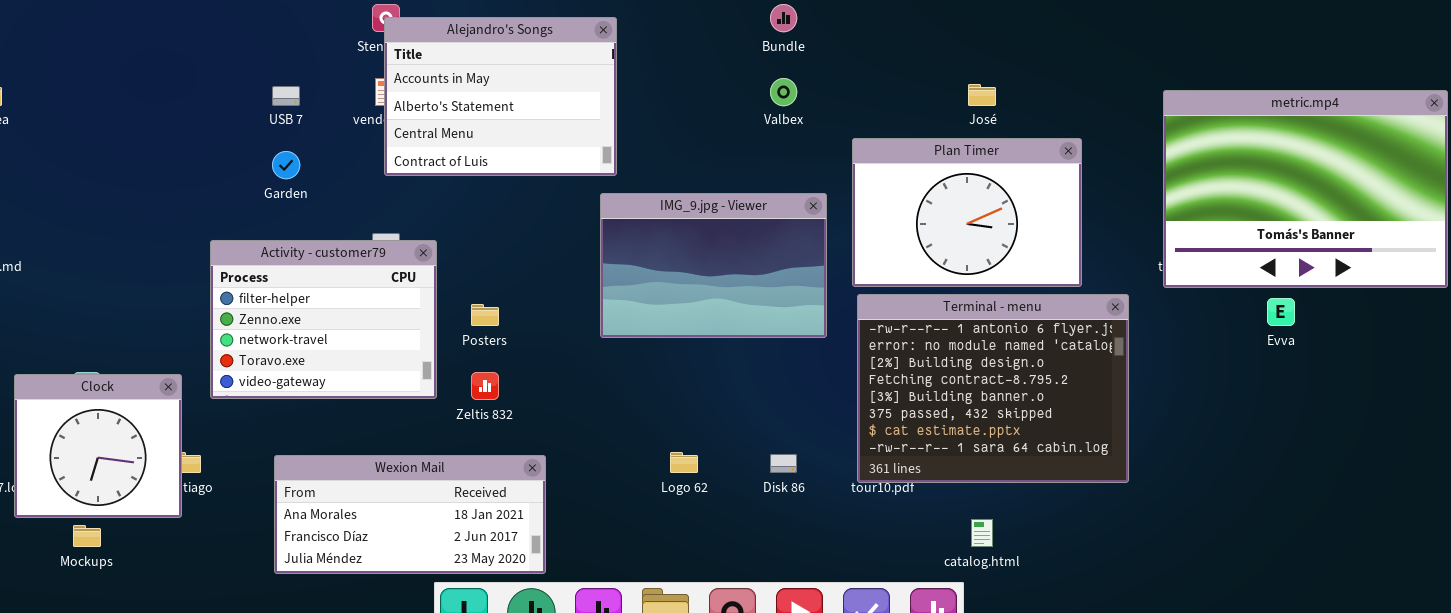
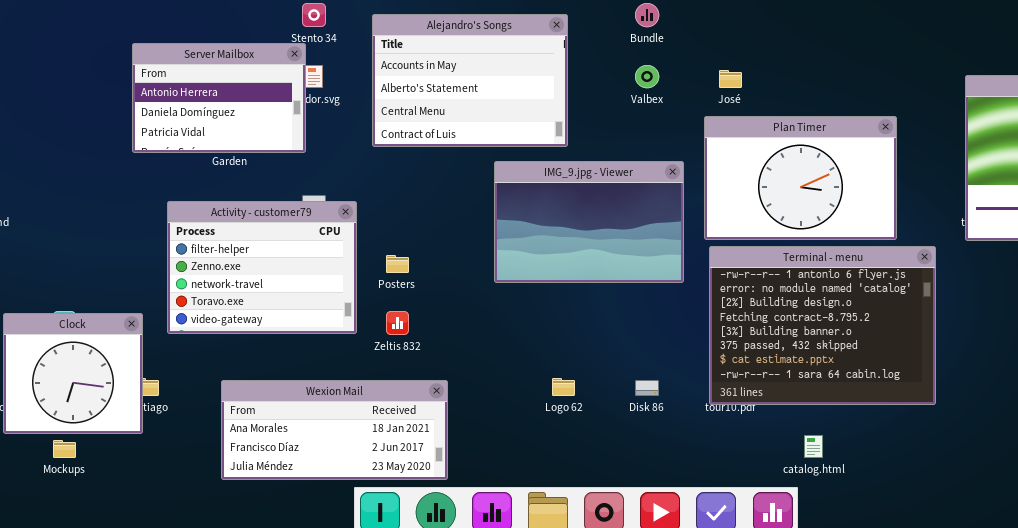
Alejandro's Songs: [384,17,617,176] -> [372,14,568,147], moved
Server Mailbox: none -> [132,43,306,153], opened
José: [968,84,996,106] -> [719,70,742,88], moved

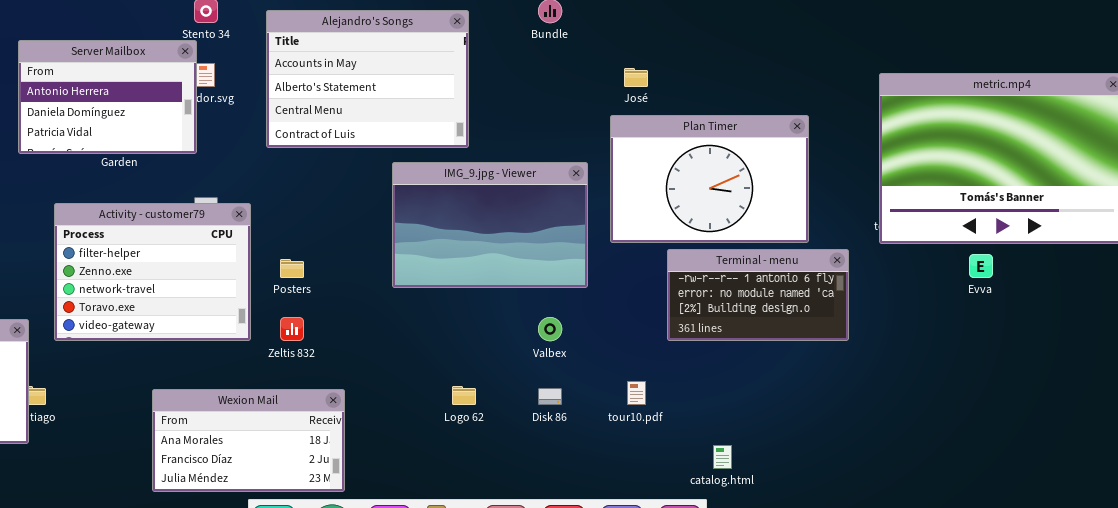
Valbex: [635,65,659,88] -> [538,317,562,341], moved
Terminal - menu: [709,246,936,405] -> [667,249,849,341], resized
Wexion Mail: [221,380,448,480] -> [152,389,345,492], resized

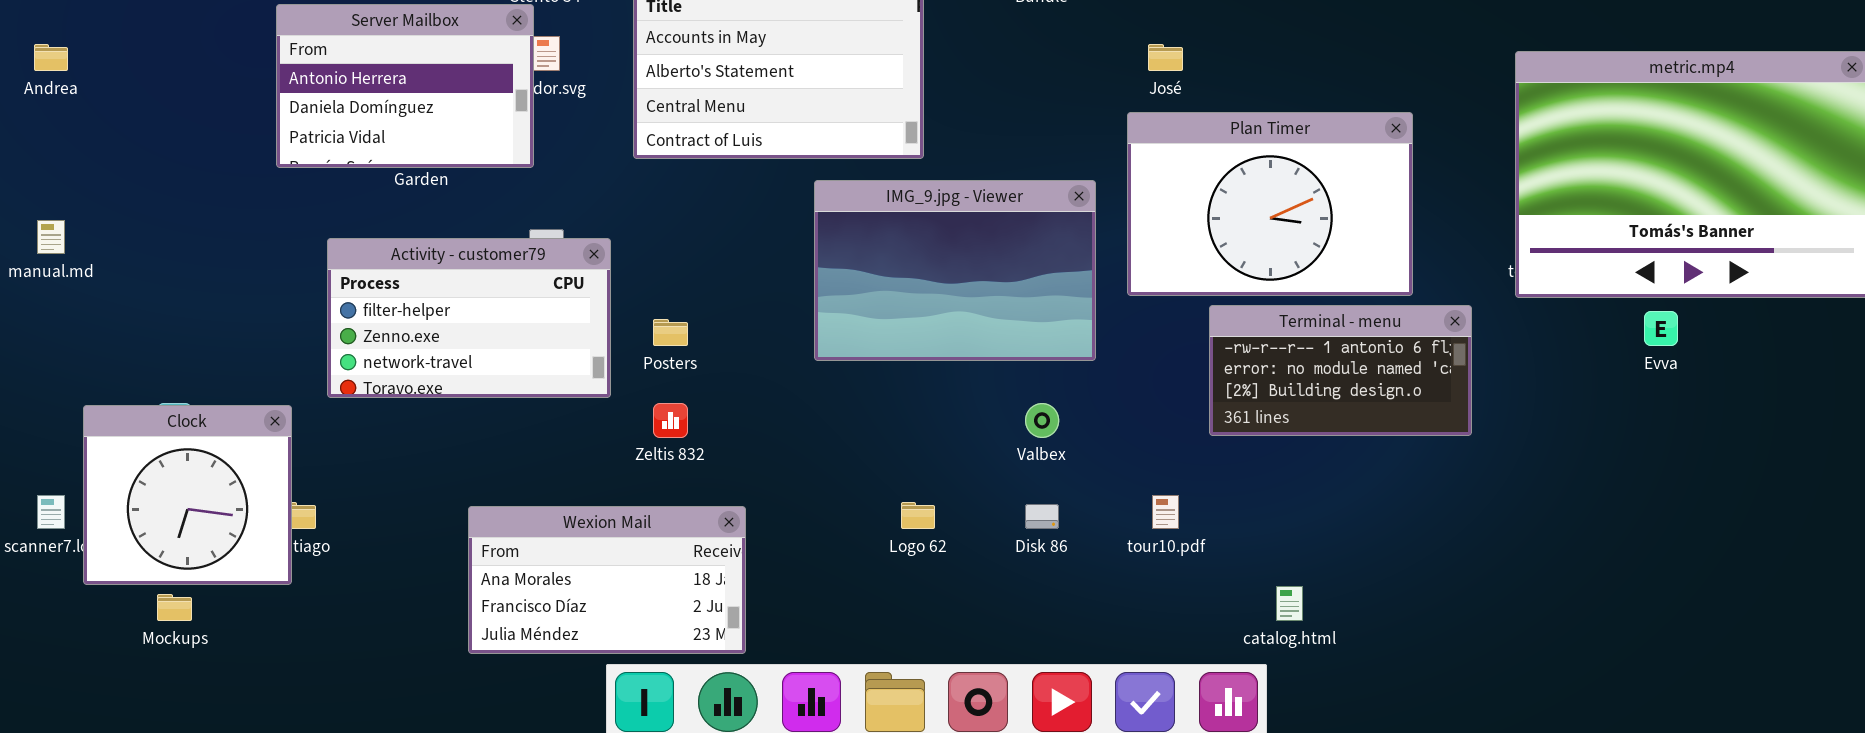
Activity - customer79: [54,203,251,341] -> [327,238,611,398], resized

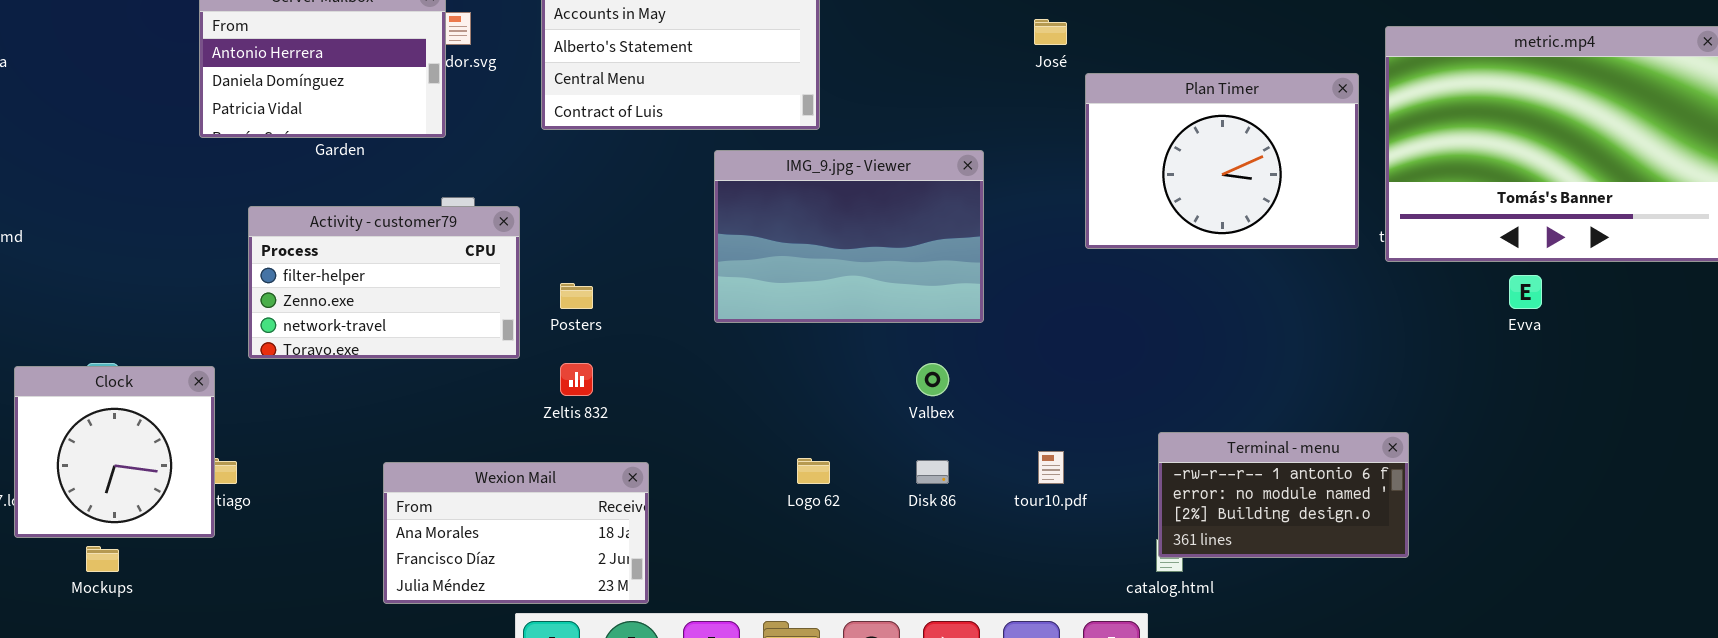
Plan Timer: [1127,112,1413,296] -> [1085,73,1359,249], moved
Terminal - menu: [1209,305,1472,436] -> [1158,432,1409,558], moved

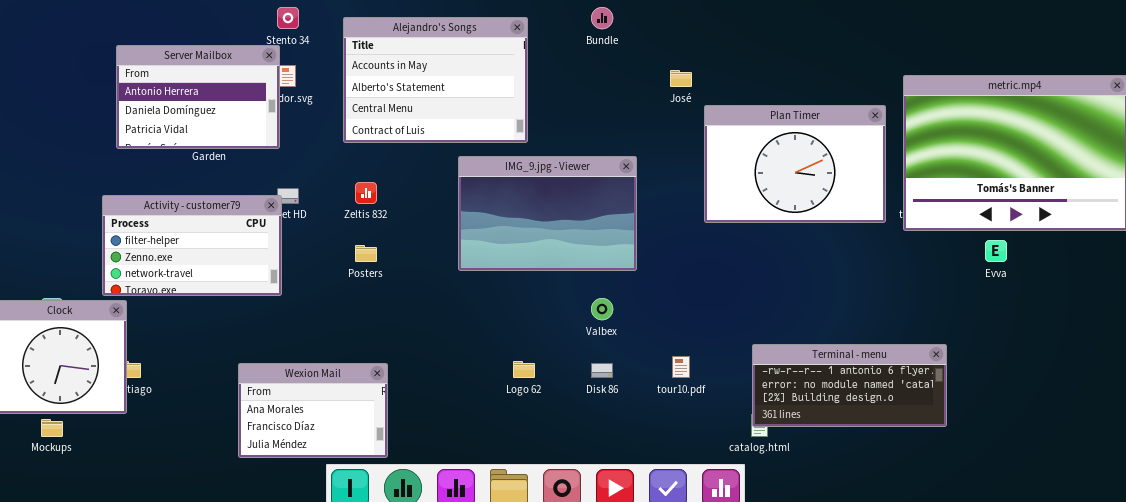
Activity - customer79: [248,206,520,359] -> [102,195,282,296], moved
Zeltis 832: [560,363,593,396] -> [355,182,377,204], moved
Terminal - menu: [1158,432,1409,558] -> [752,344,947,427], resized
Wexion Mail: [383,462,649,604] -> [238,363,388,458], resized

